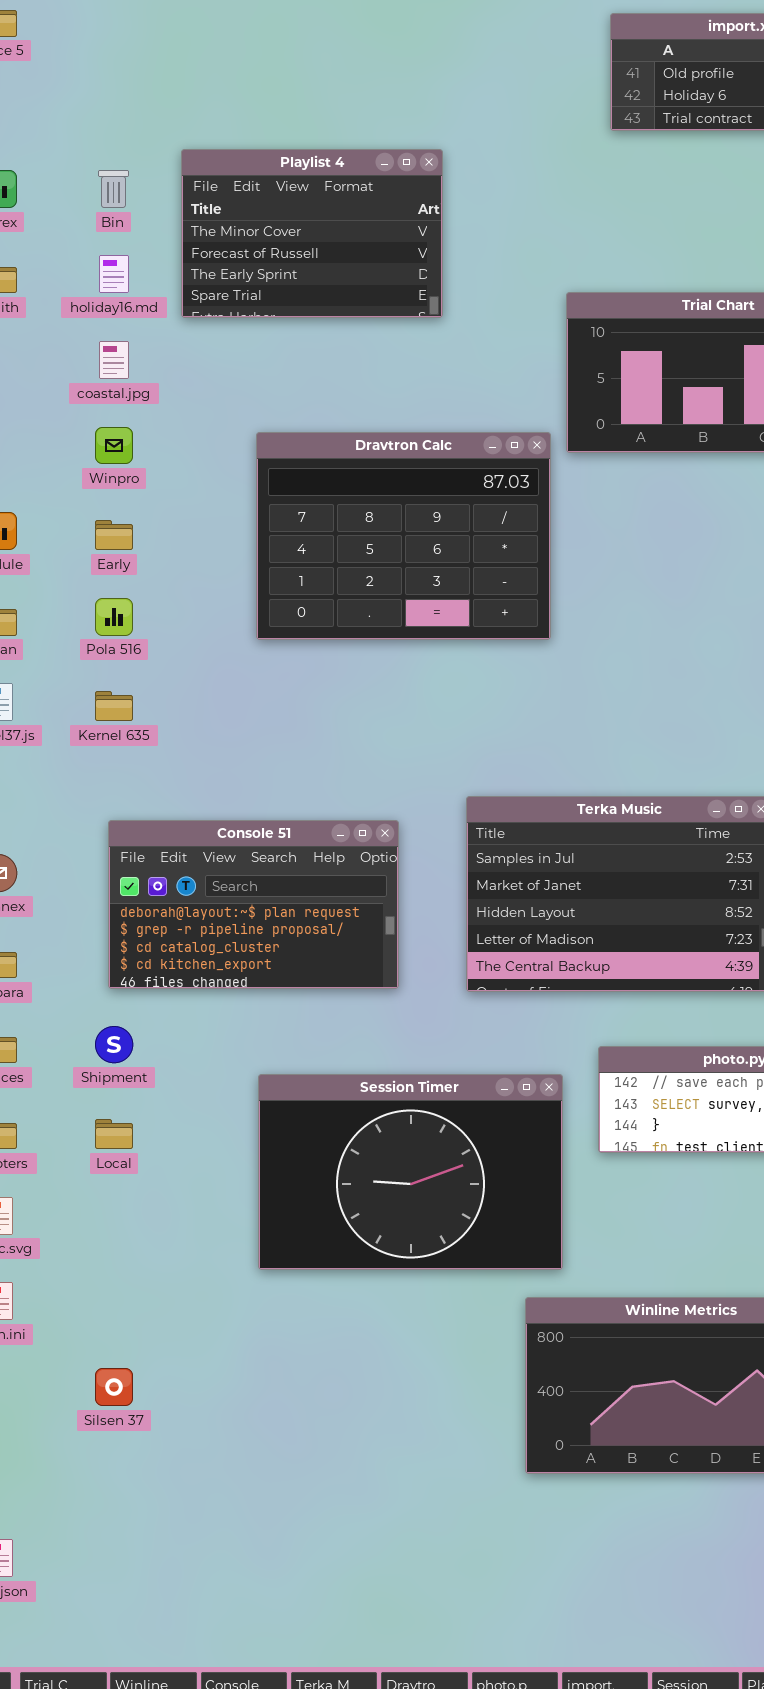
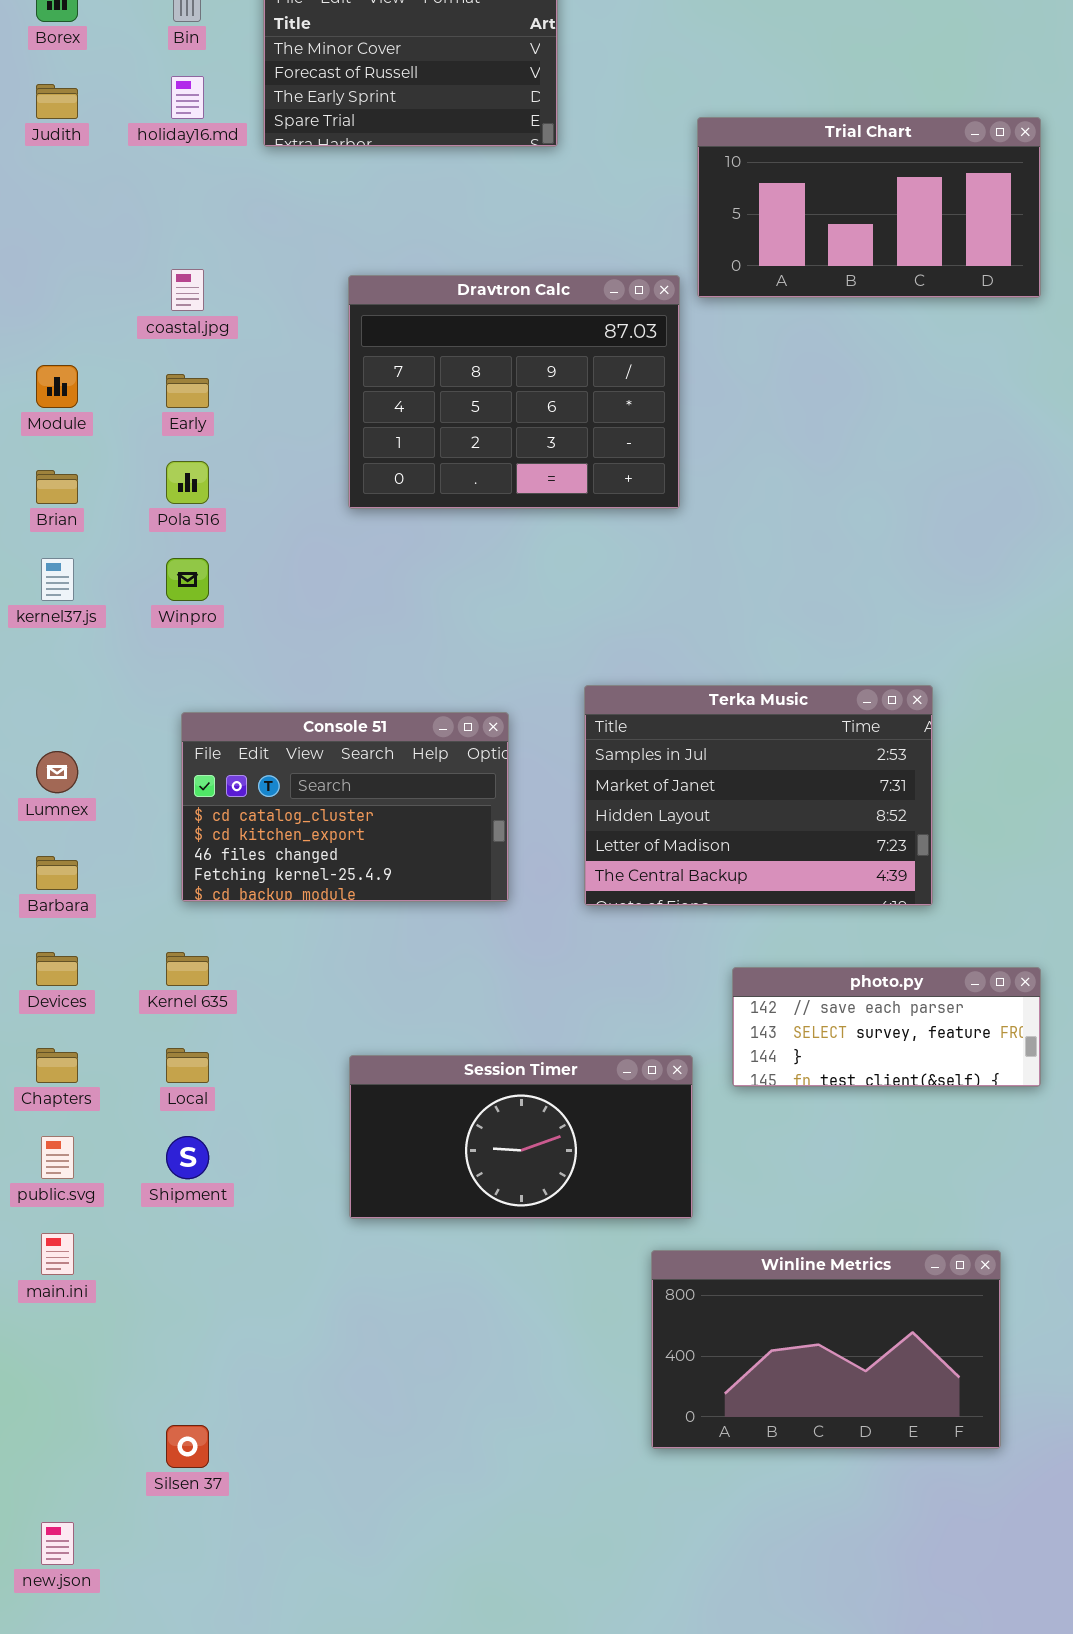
coastal.jpg: [99,341,129,379] -> [171,269,204,311], moved
Winpro: [95,427,133,464] -> [166,558,209,601], moved
Kernel 635: [95,691,133,721] -> [166,952,209,986], moved
Console 51: [108,820,399,989] -> [181,712,509,902], scrolled down 2 rows
Shipment: [95,1026,133,1063] -> [166,1136,209,1179], moved
Session Timer: [258,1074,563,1270] -> [349,1055,693,1219], resized
Silsen 37: [95,1368,133,1406] -> [166,1425,209,1468], moved

